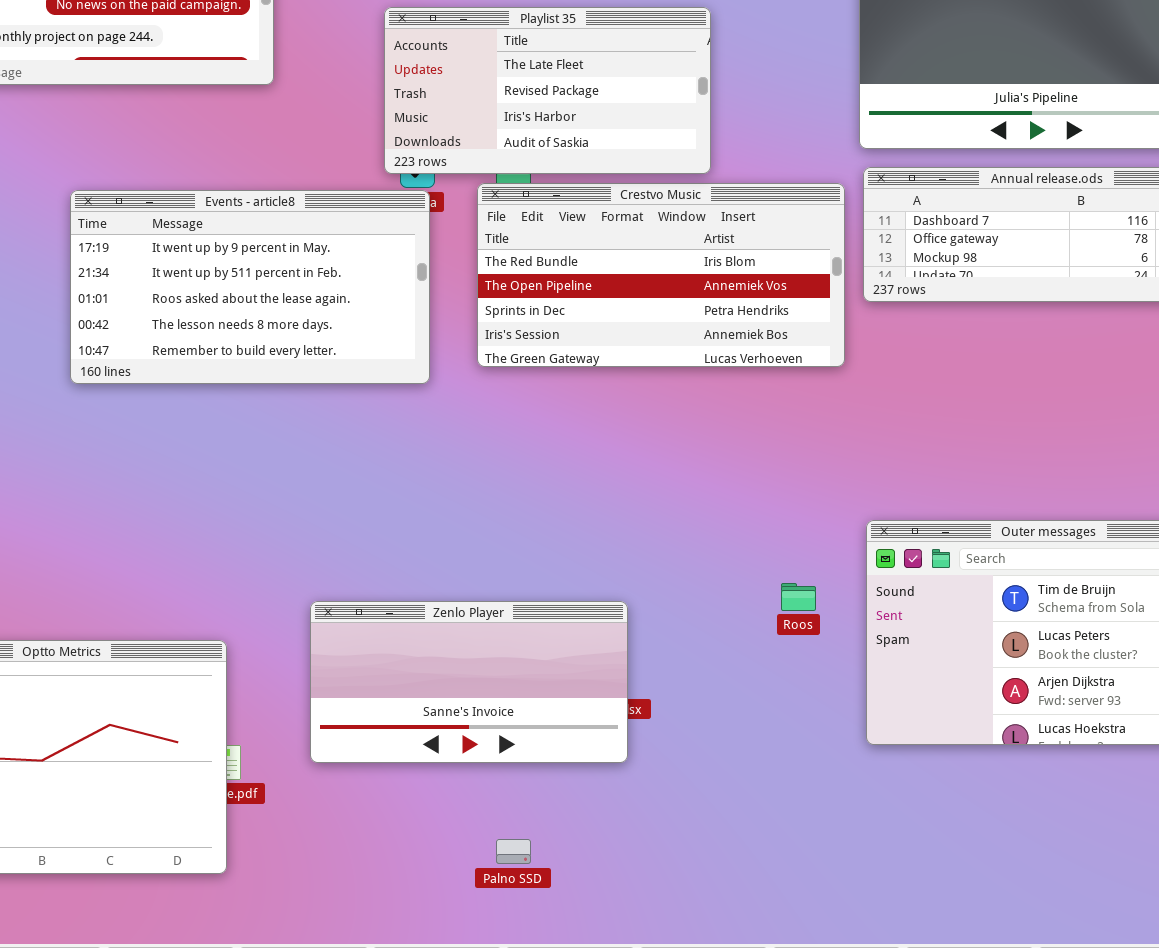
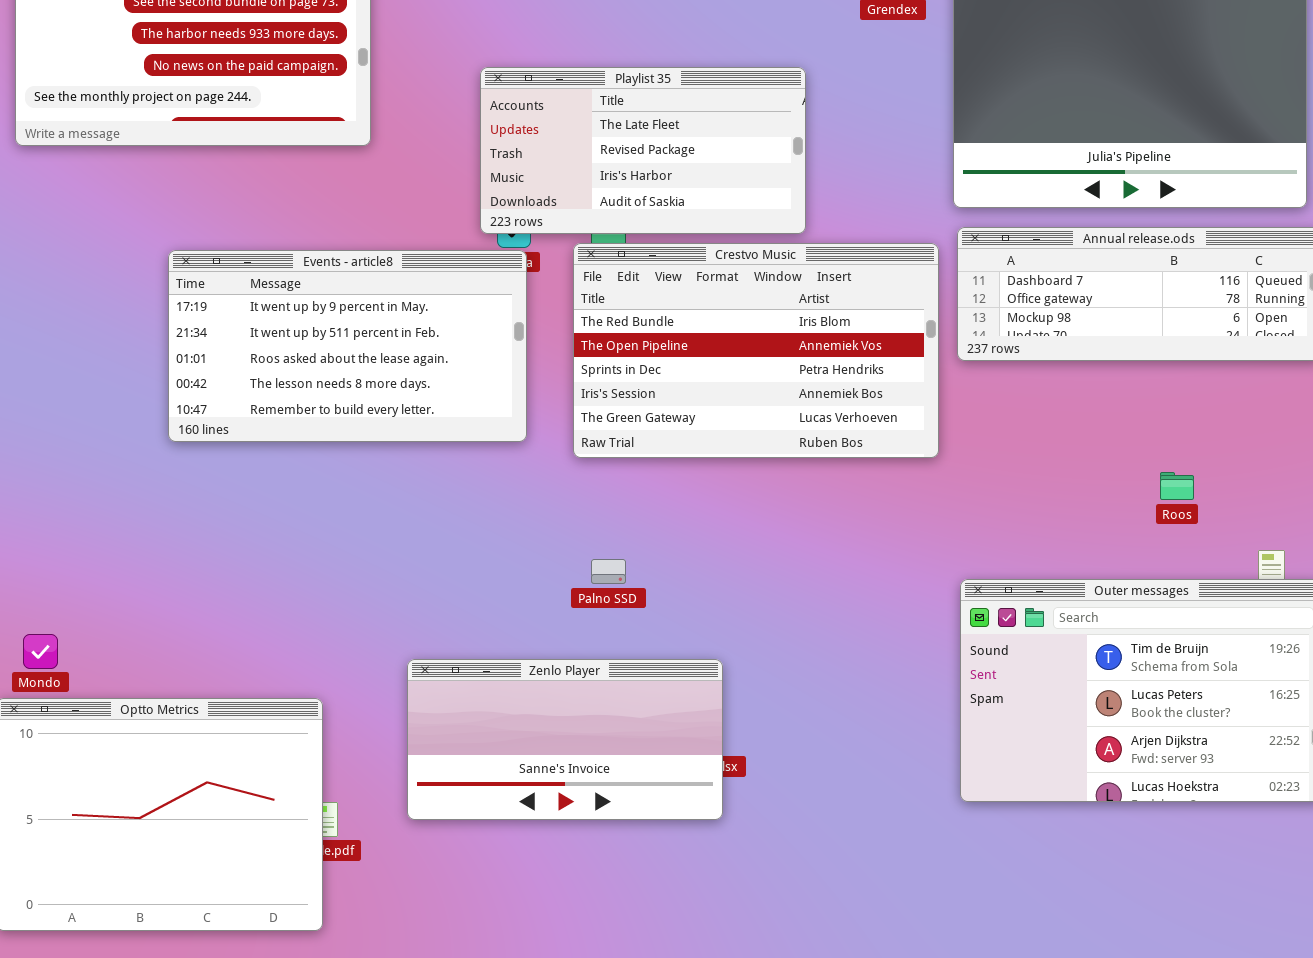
Crestvo Music: [477,183,845,367] -> [573,243,939,458], resized
Roos: [781,583,816,611] -> [1160,472,1194,500], moved
Palno SSD: [496,839,531,864] -> [591,559,626,584], moved

